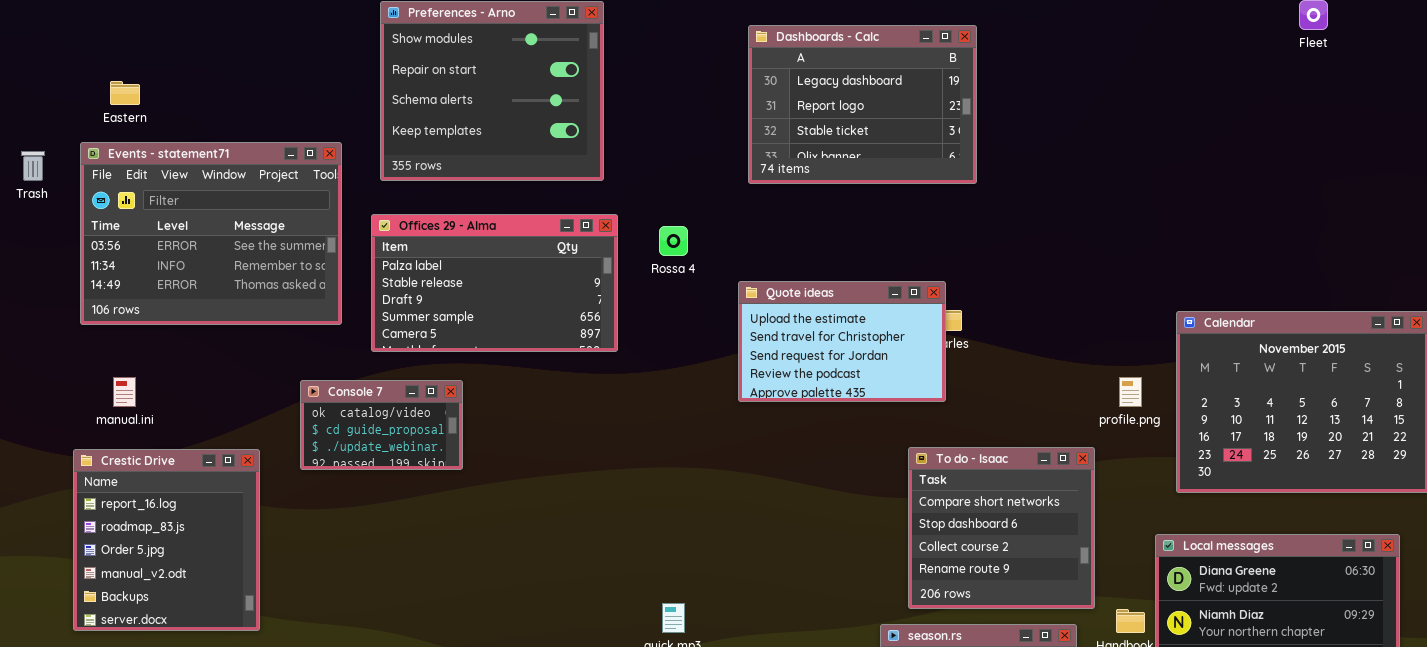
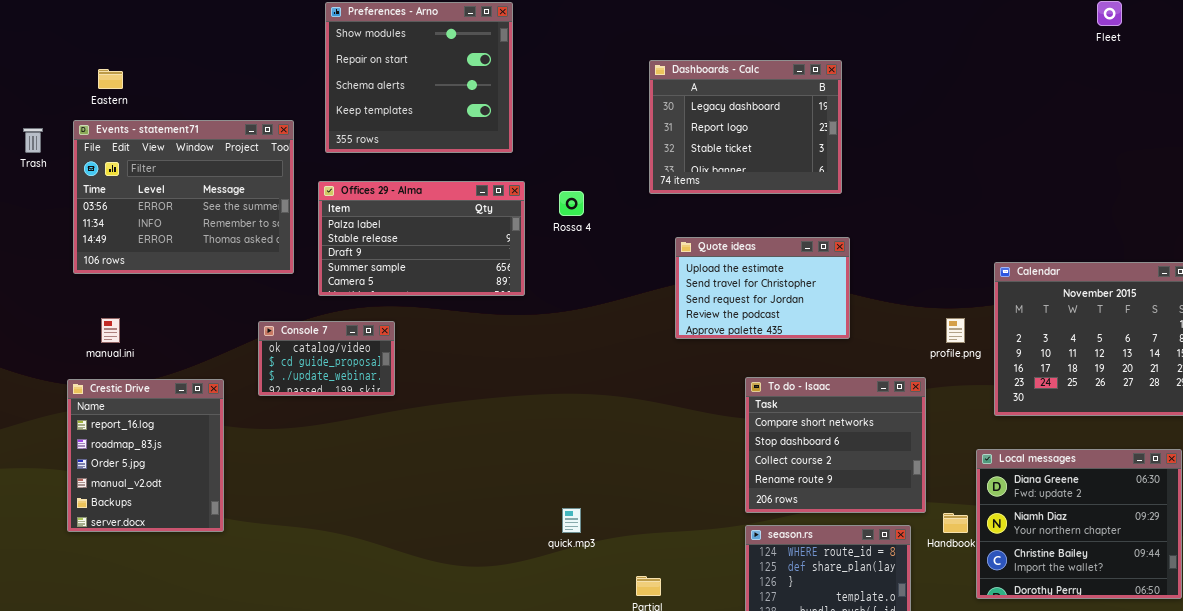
Dashboards - Calc: [748,25,977,184] -> [649,60,842,194], moved
Quote ideas: [738,281,946,402] -> [675,237,850,339], moved
To do - Isaac: [908,447,1095,609] -> [745,377,926,513], resized

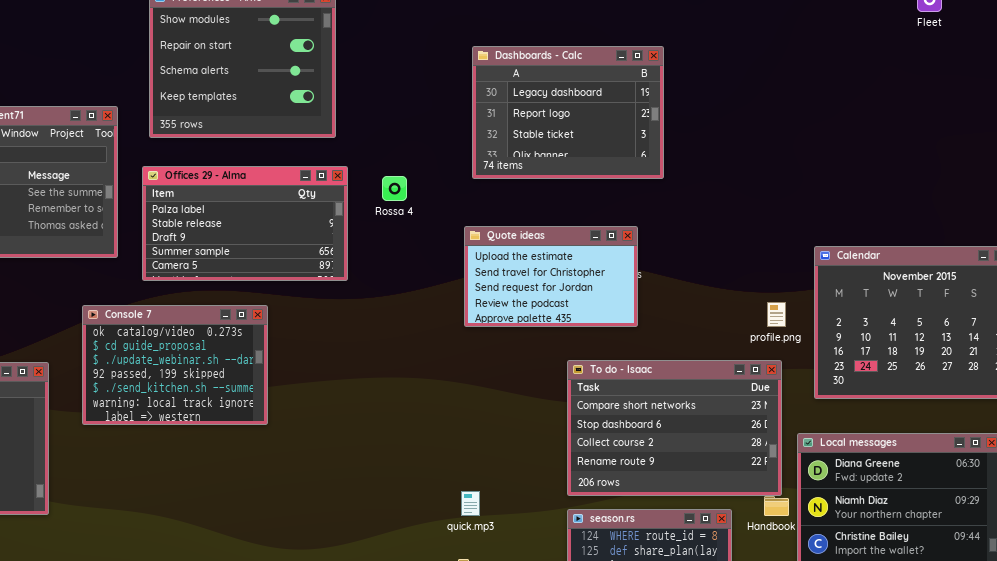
Quote ideas: [675,237,850,339] -> [464,226,638,327], moved
Console 7: [258,321,395,396] -> [82,305,268,425], resized
To do - Isaac: [745,377,926,513] -> [567,360,782,496], resized
quick.mp3: [562,508,581,533] -> [461,491,480,516], moved

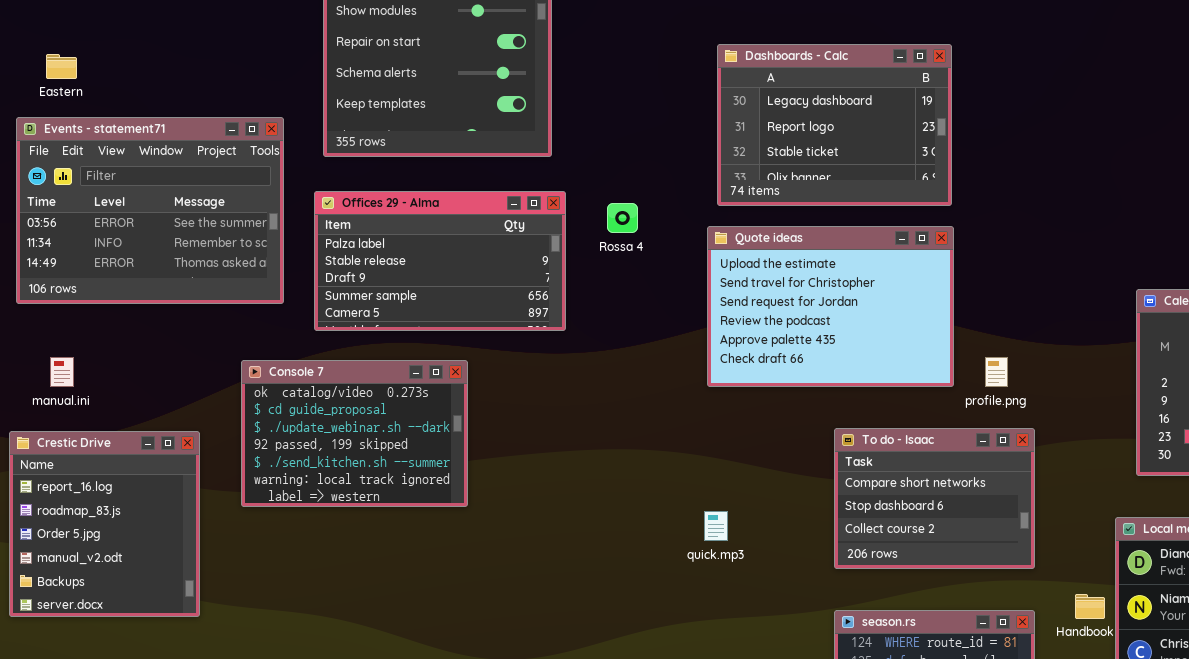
Quote ideas: [464,226,638,327] -> [707,226,954,387], resized
profile.png: [767,302,786,327] -> [985,357,1008,387], moved
To do - Isaac: [567,360,782,496] -> [834,428,1035,569], resized
quick.mp3: [461,491,480,516] -> [704,511,728,541], moved

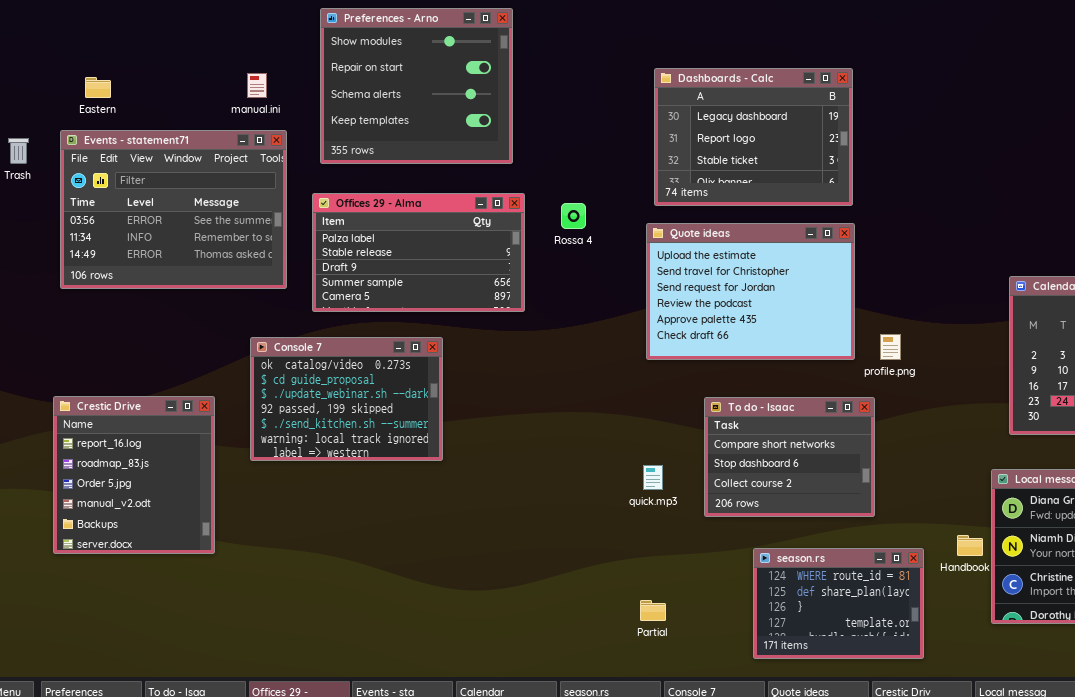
manual.ini: [50,357,74,387] -> [247,73,267,98], moved
To do - Isaac: [834,428,1035,569] -> [704,397,875,517], moved

